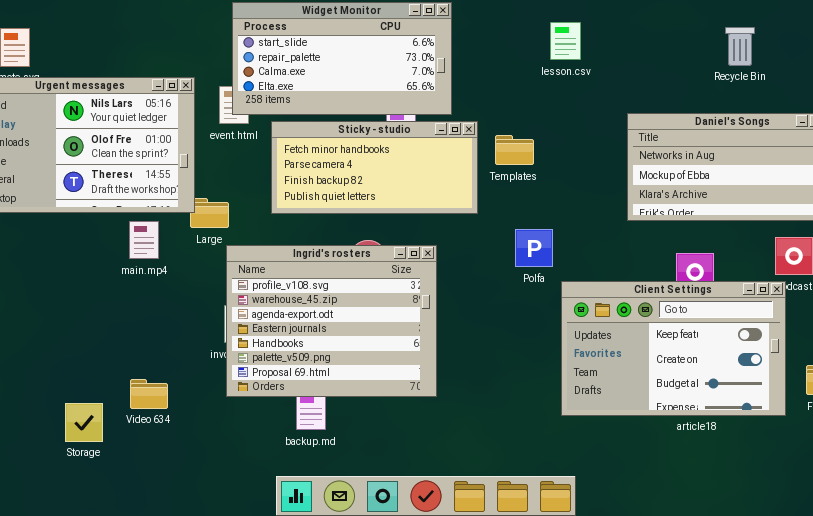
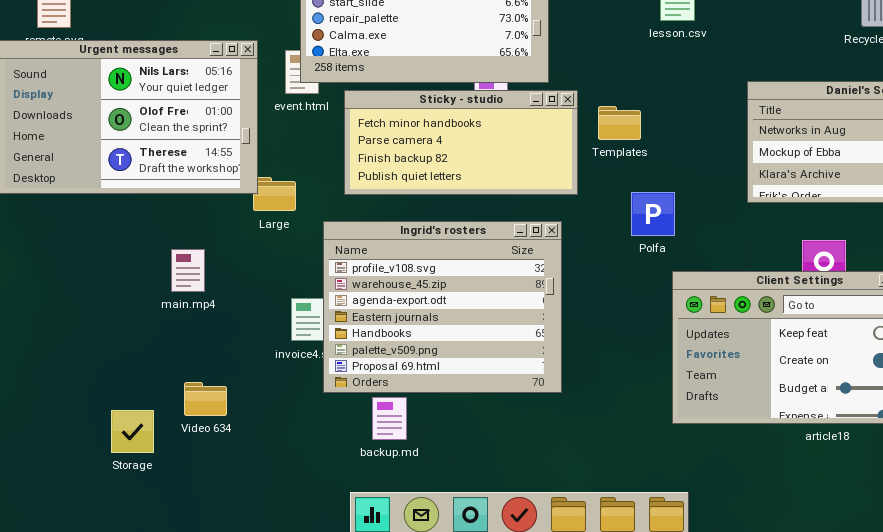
main.mp4: [129,221,159,259] -> [171,249,205,292], moved
Polfa: [515,229,553,267] -> [631,192,675,236], moved
Ingrid's rosters: [226,245,437,397] -> [323,221,562,393], moved

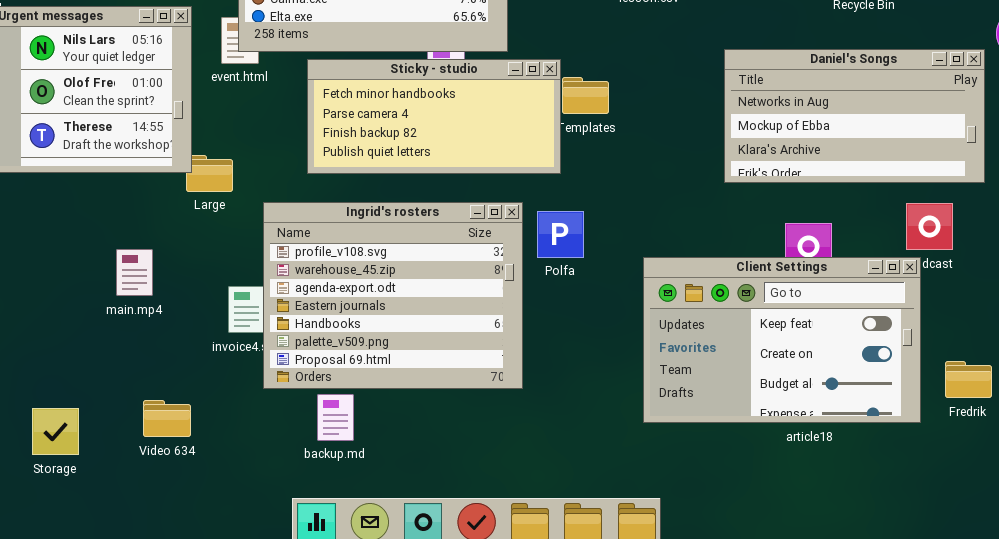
Sticky - studio: [344,90,578,195] -> [307,59,561,174], moved
Polfa: [631,192,675,236] -> [537,211,584,258], moved
main.mp4: [171,249,205,292] -> [116,249,153,296], moved
Video 634: [184,382,227,416] -> [143,400,191,437], moved

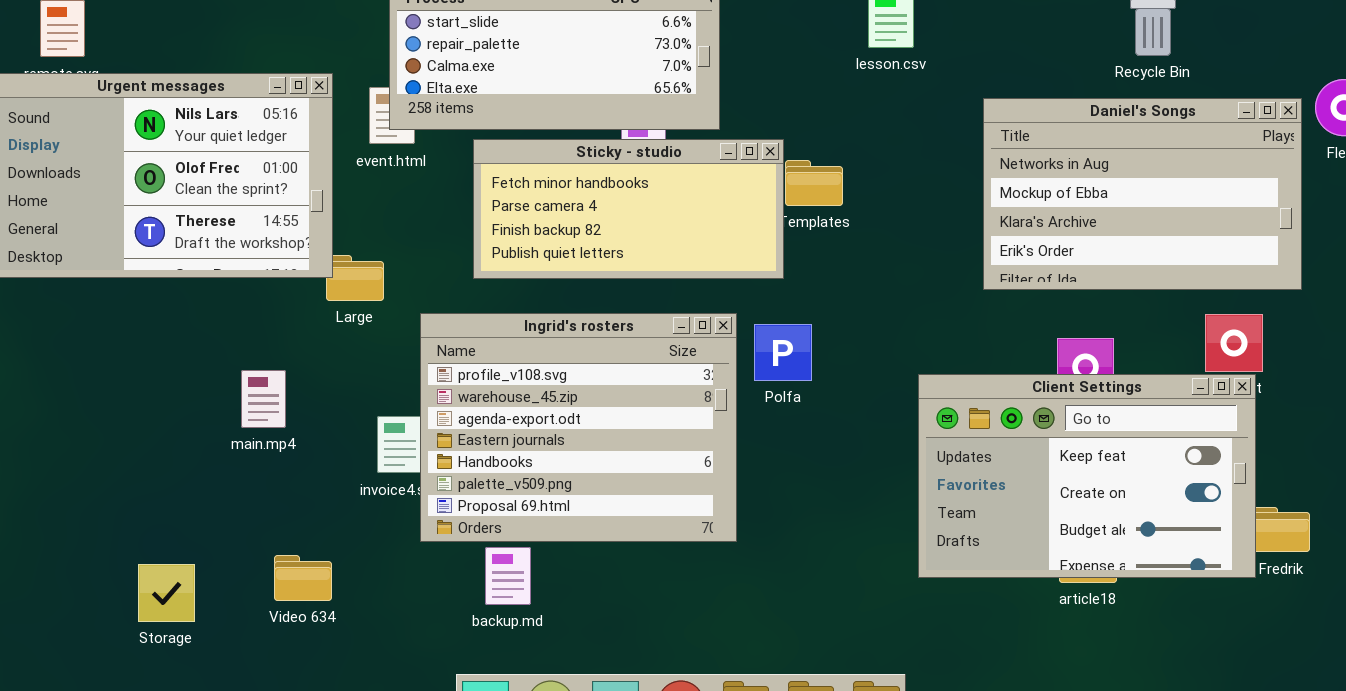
Daniel's Songs: [724,49,985,183] -> [983,98,1302,290], resized
Client Settings: [643,257,921,423] -> [918,374,1256,578], moved

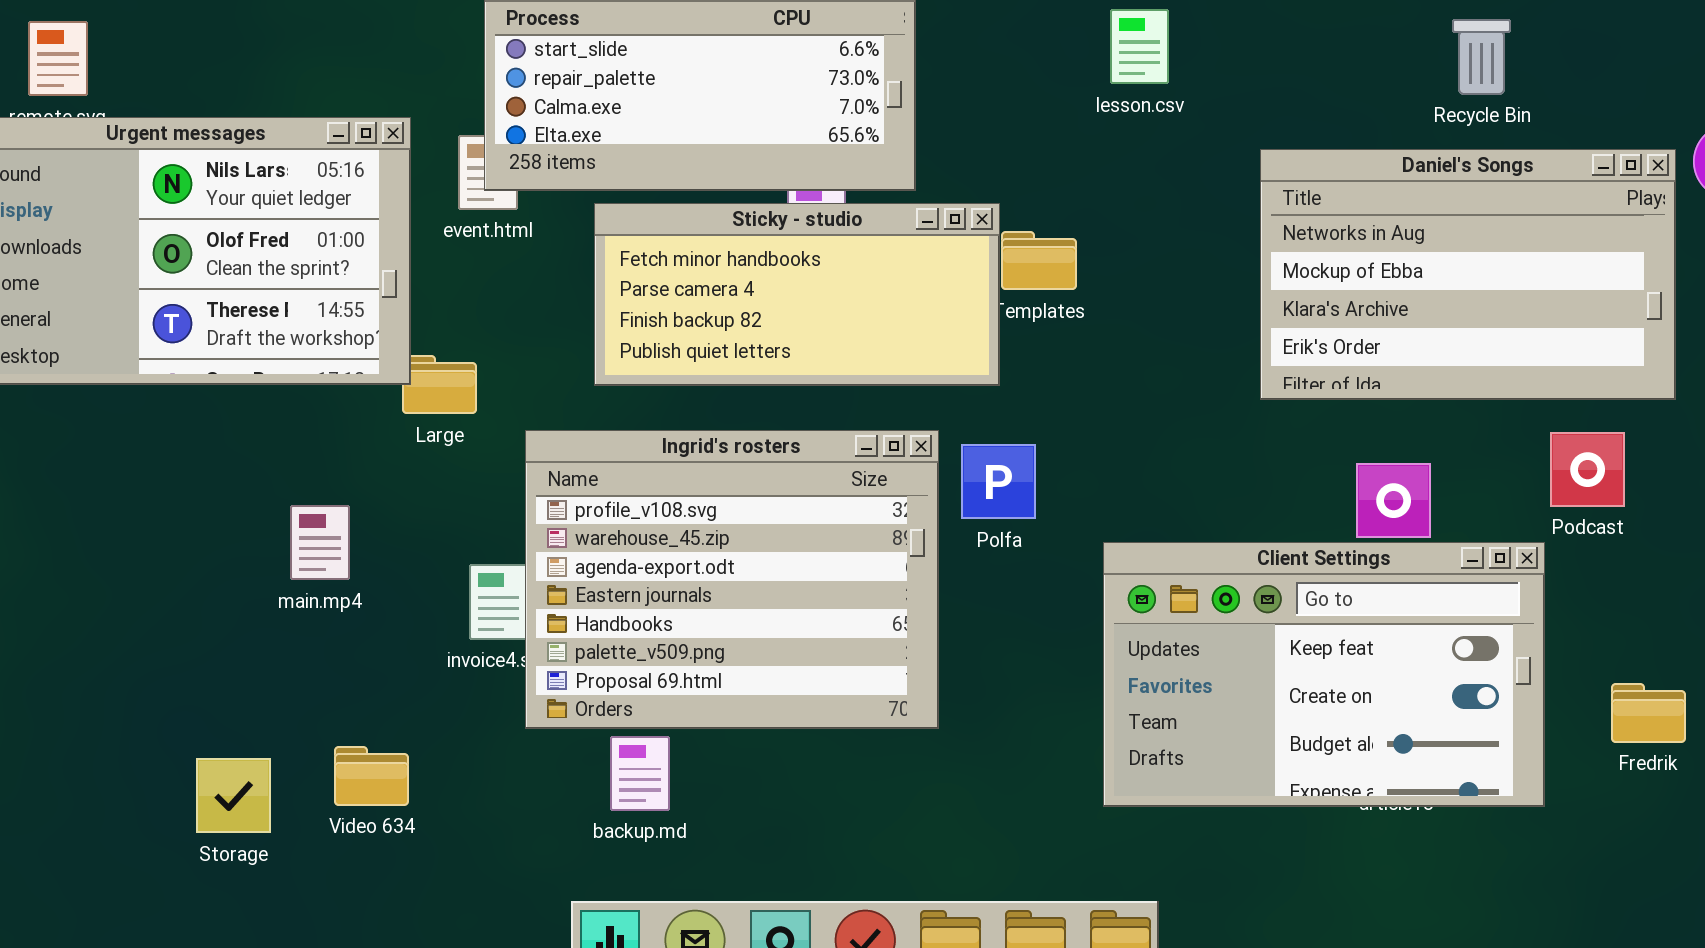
Client Settings: [918,374,1256,578] -> [1103,542,1545,807], moved
Storage: [138,564,195,622] -> [196,758,271,833], moved

